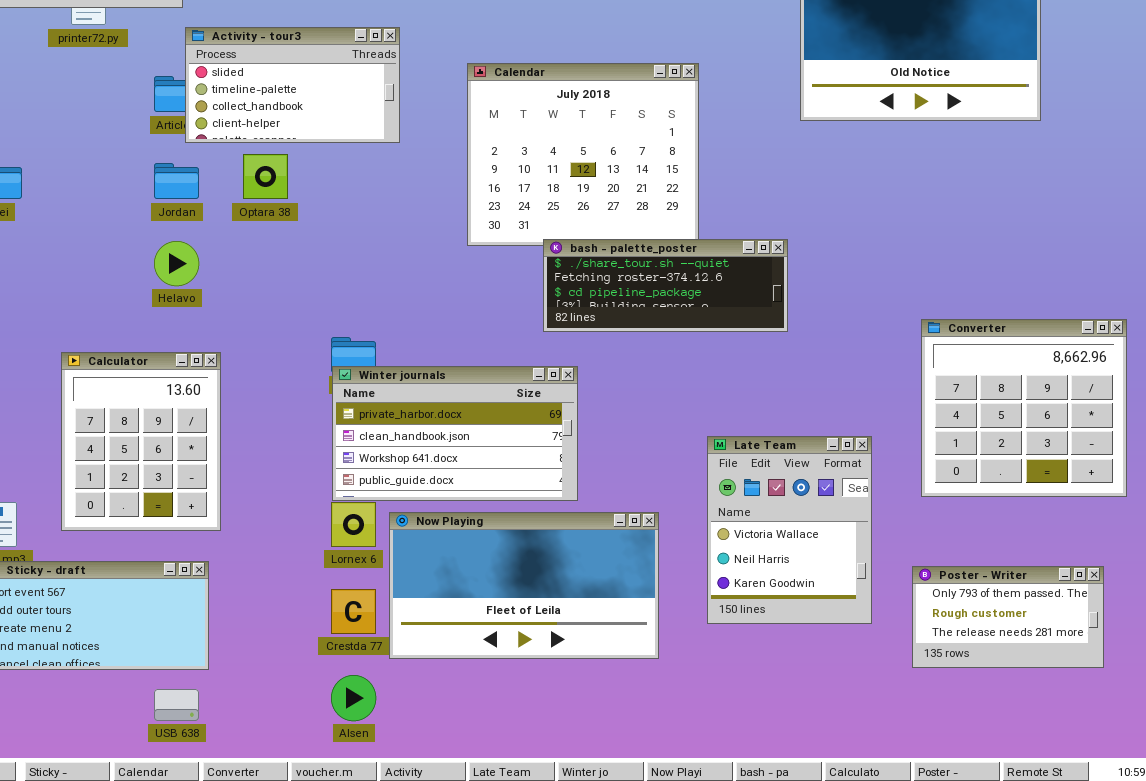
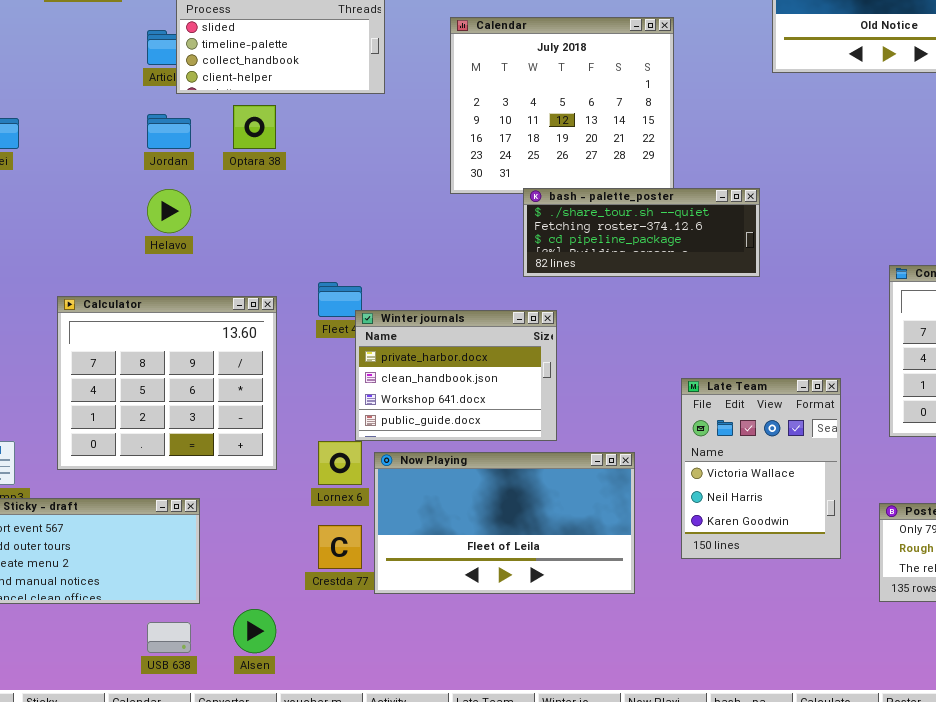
Calculator: [61,352,221,531] -> [57,296,277,470], resized
Winter journals: [332,366,578,501] -> [355,310,557,441], resized
Alsen: [331,675,376,721] -> [233,609,276,653], moved

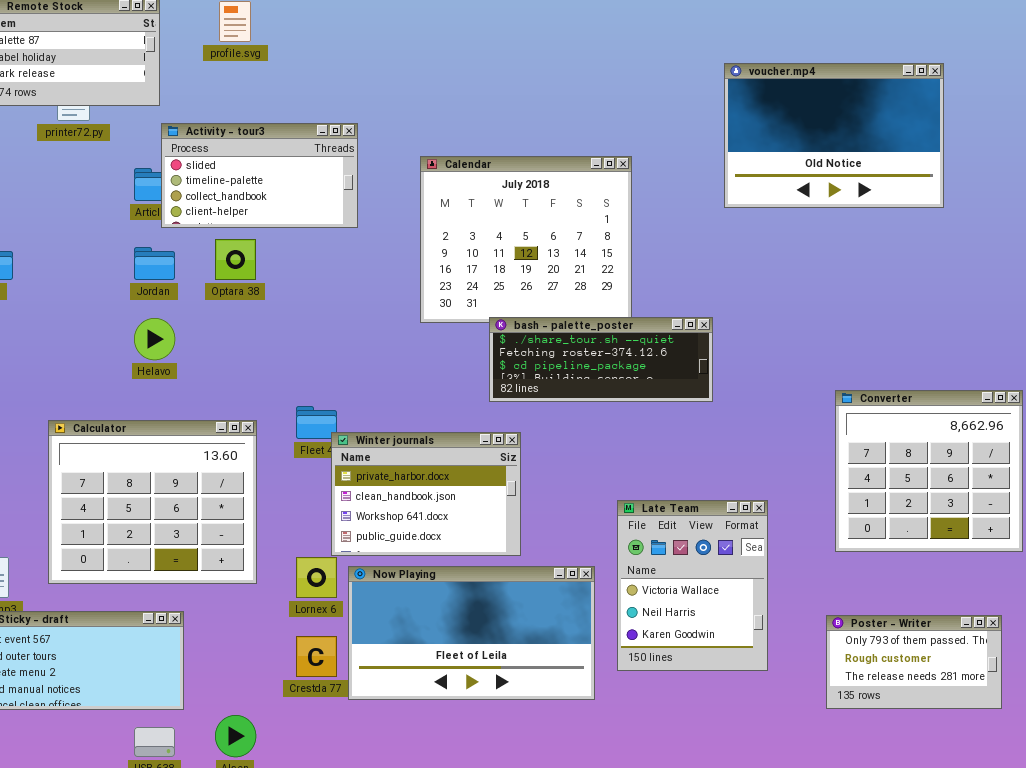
Late Team: [681,378,841,559] -> [617,500,768,671], moved

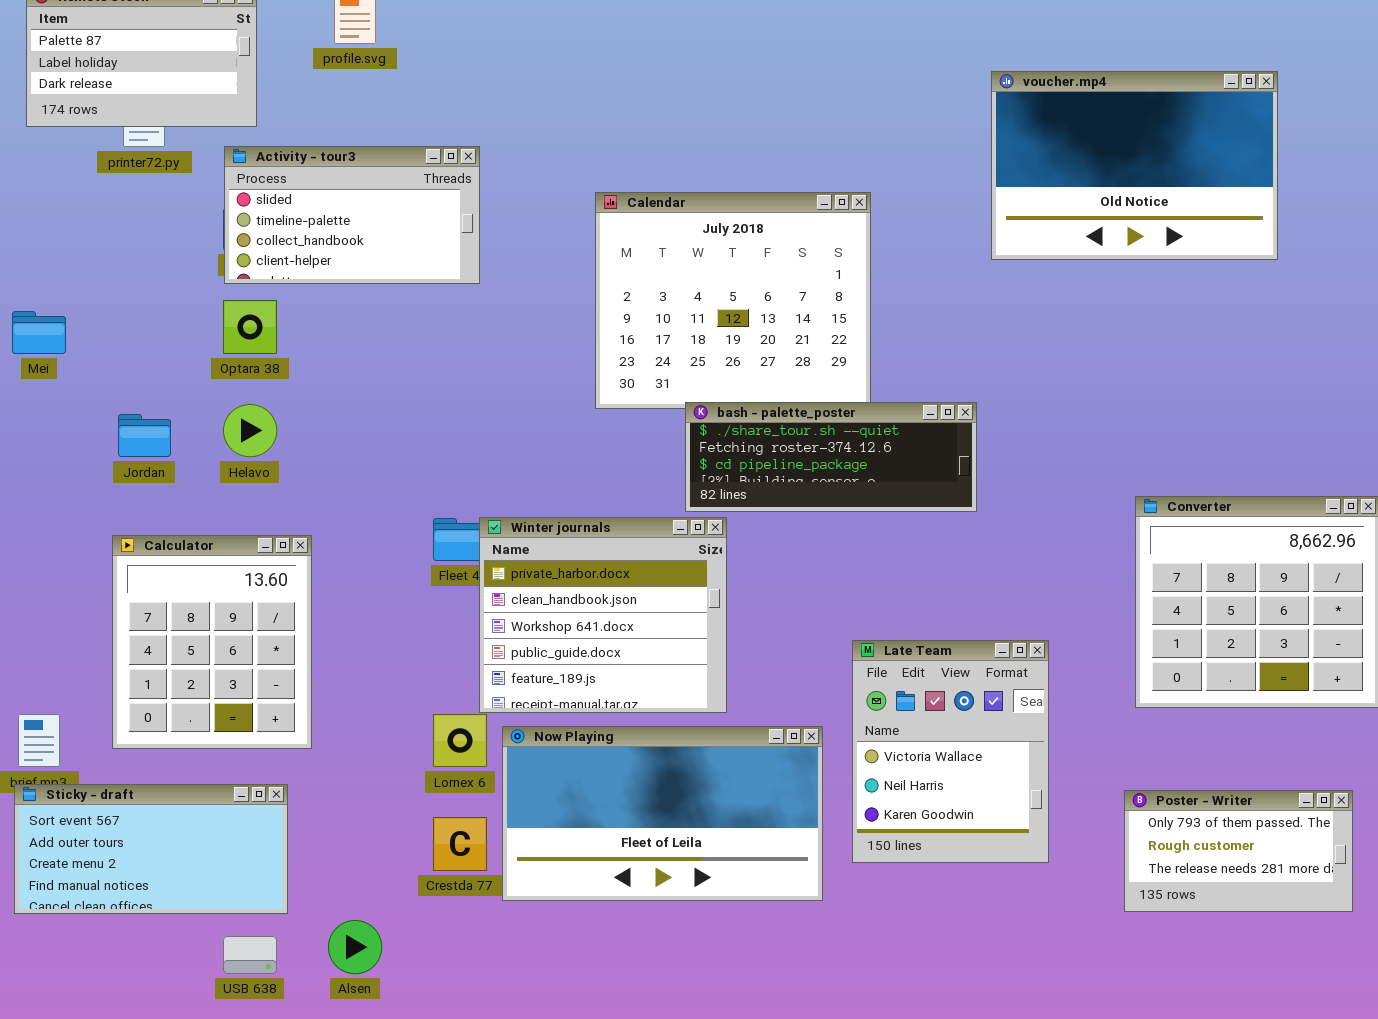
Activity - tour3: [161,123,358,228] -> [224,146,480,284], moved
Optara 38: [215,239,256,280] -> [223,300,277,354], moved
Jordan: [134,247,175,280] -> [118,414,171,457], moved
Calculator: [48,420,257,584] -> [112,535,312,749], resized
Winter journals: [331,432,521,556] -> [479,517,727,713], resized

